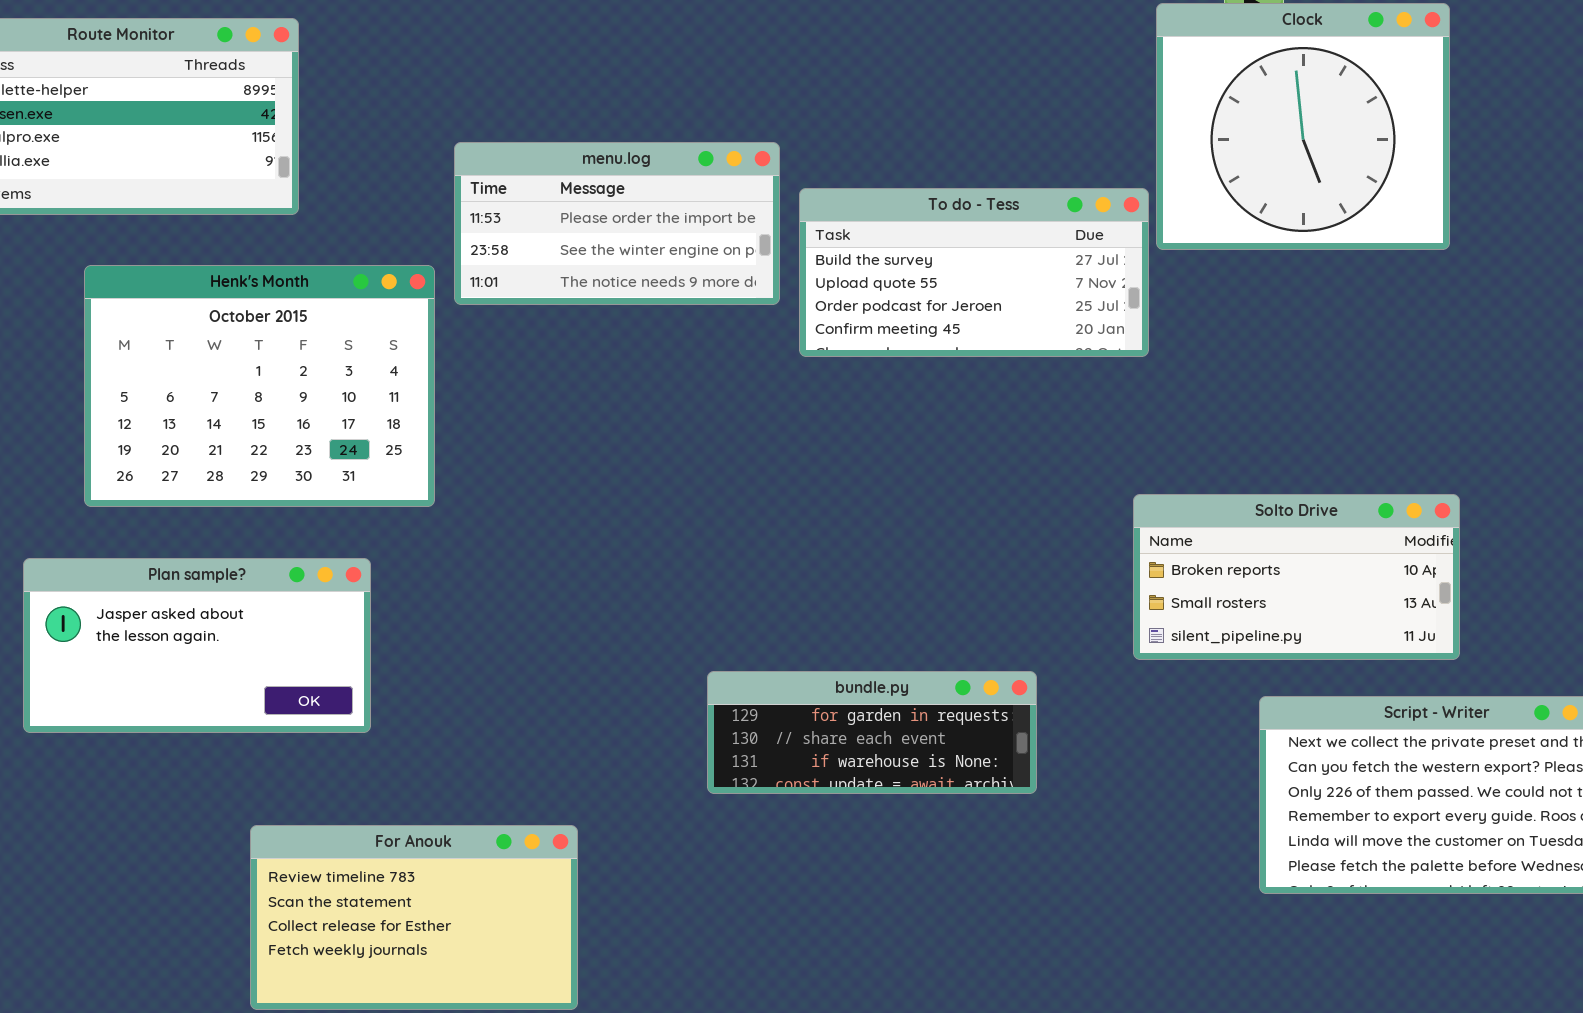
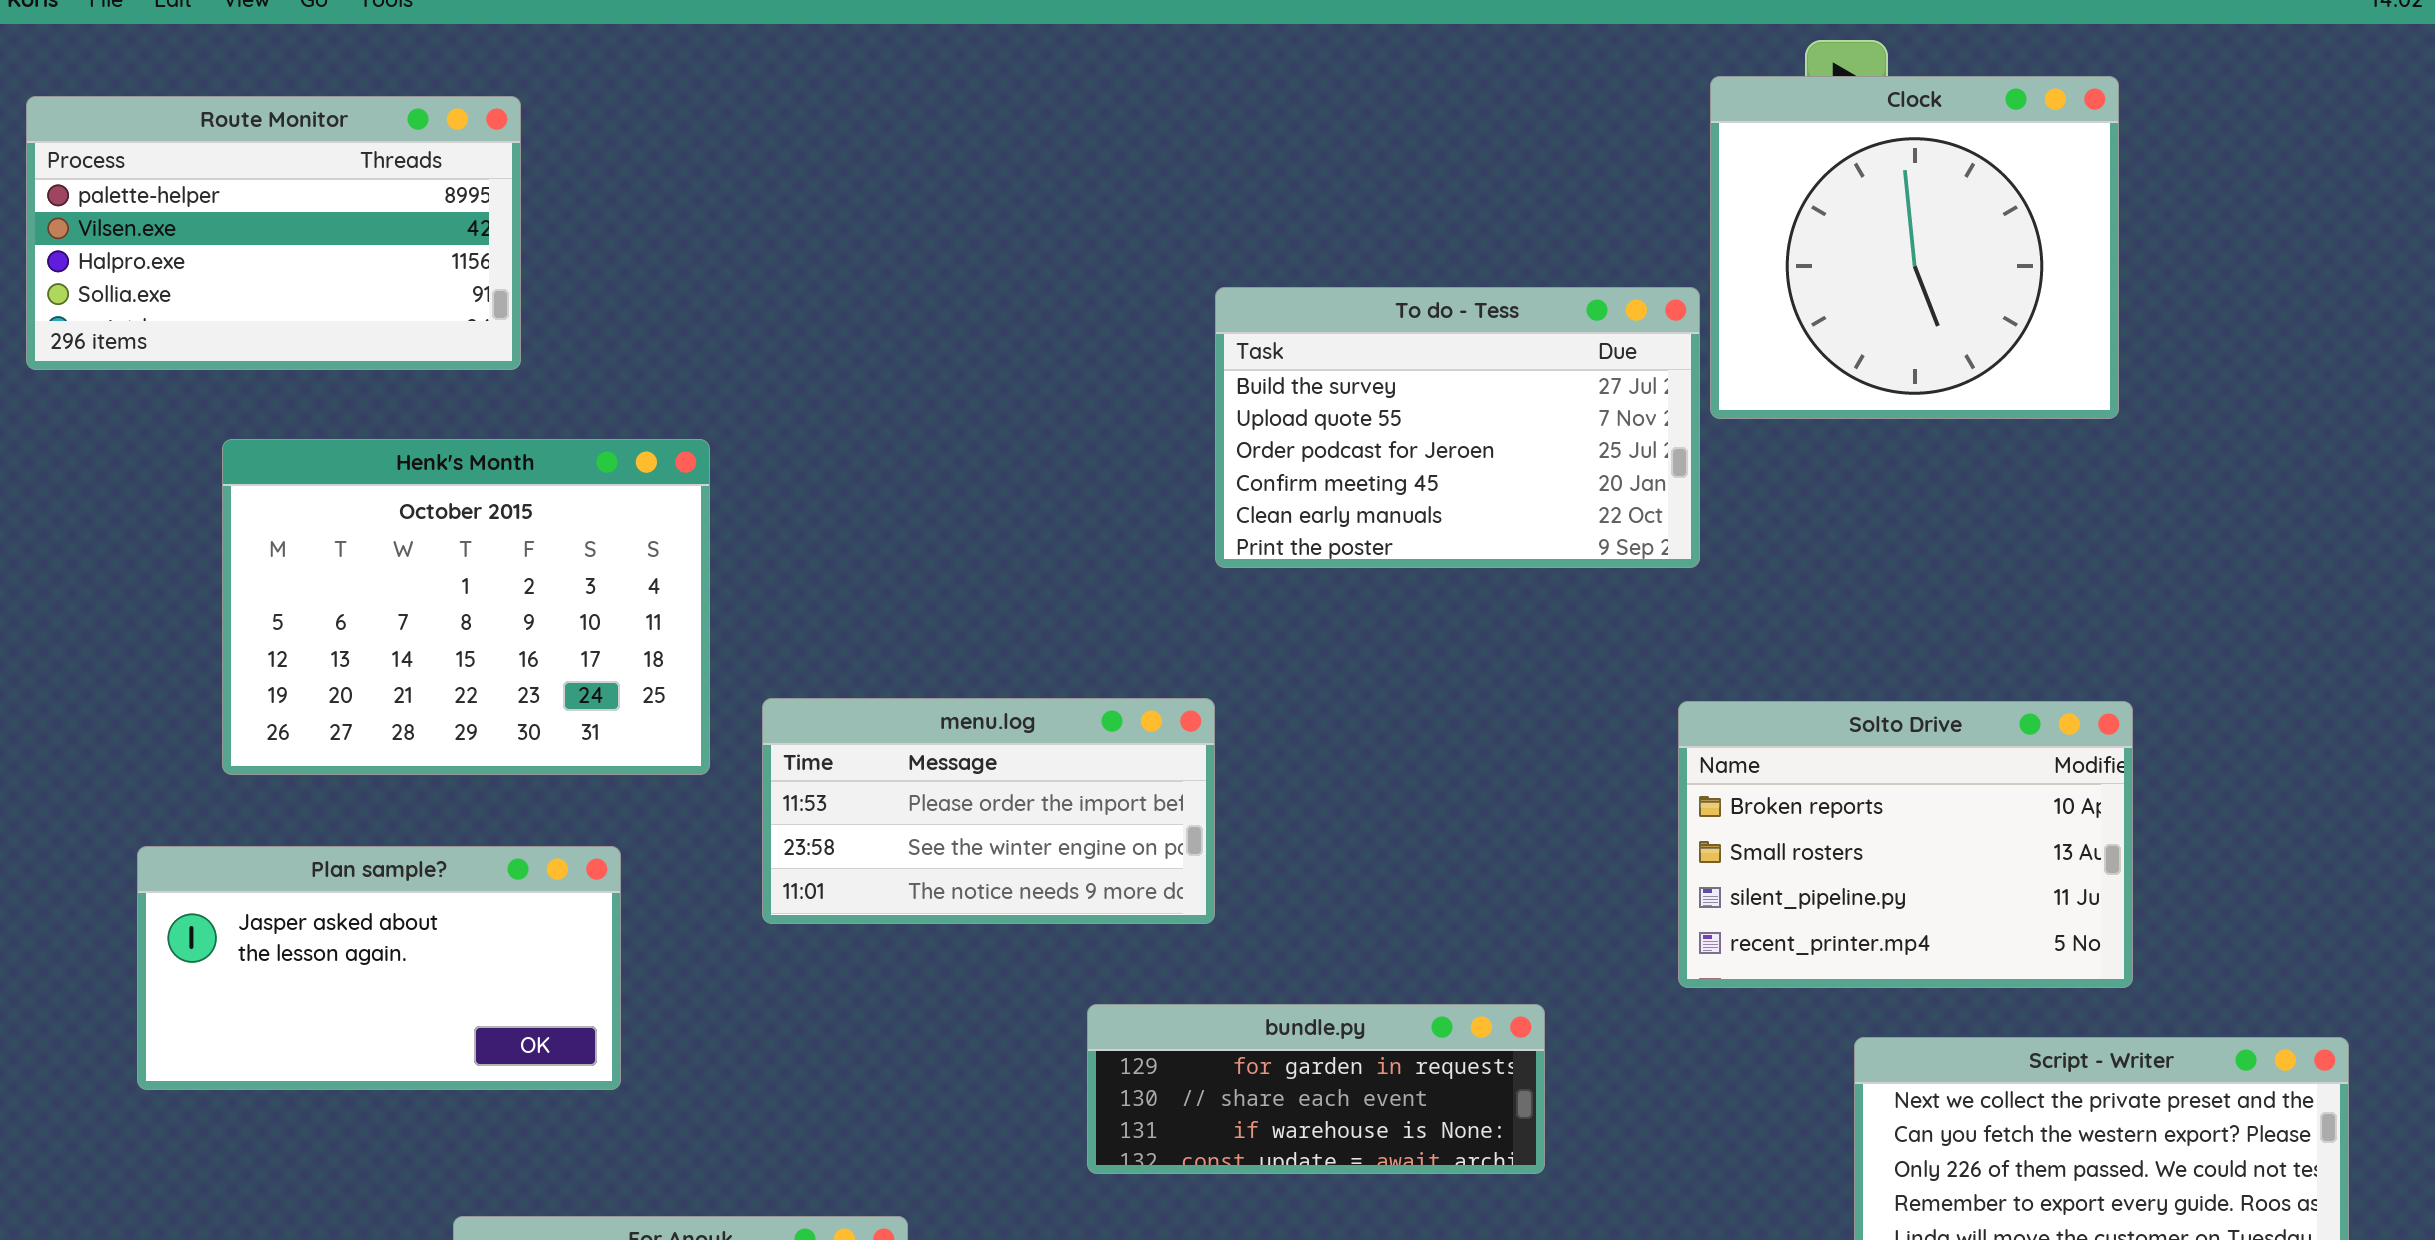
menu.log: [454,142,780,305] -> [762,698,1215,924], moved
To do - Tess: [799,188,1149,357] -> [1215,287,1700,568], resized
Solto Drive: [1133,494,1460,660] -> [1678,701,2133,988], resized

